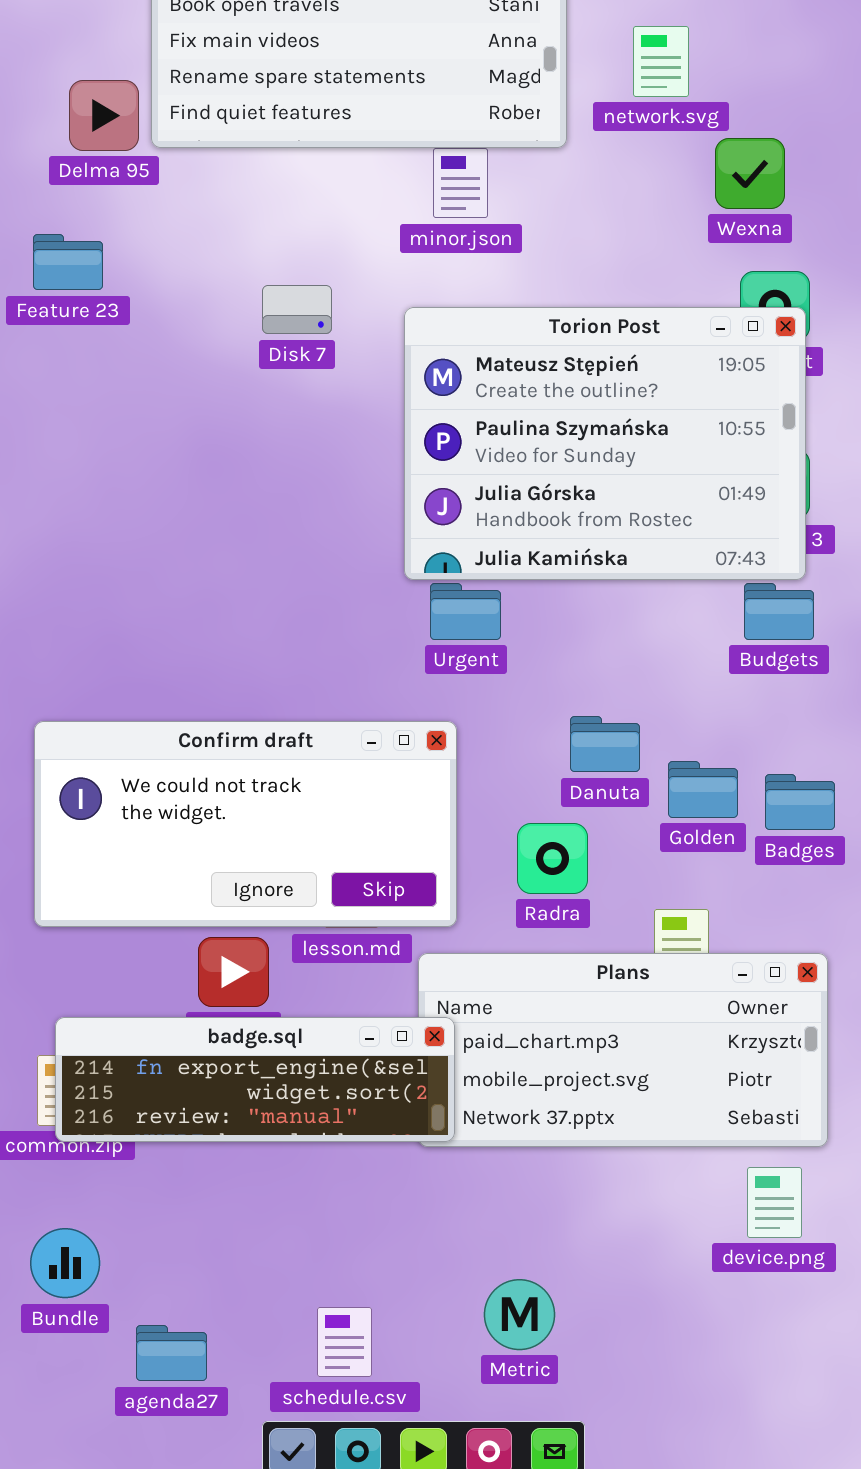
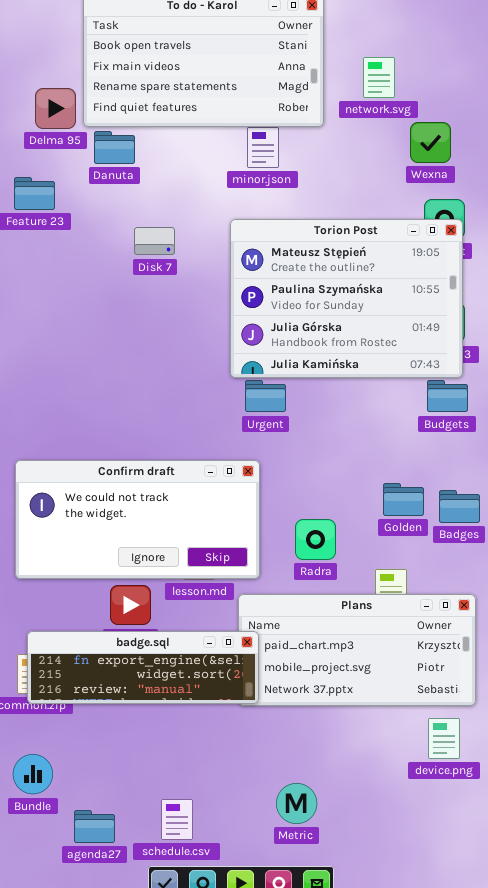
Disk 7: [262,285,332,334] -> [134,227,175,255], moved
Danuta: [570,716,640,772] -> [94,131,135,164], moved
schedule.csv: [317,1307,372,1377] -> [161,799,193,840], moved

